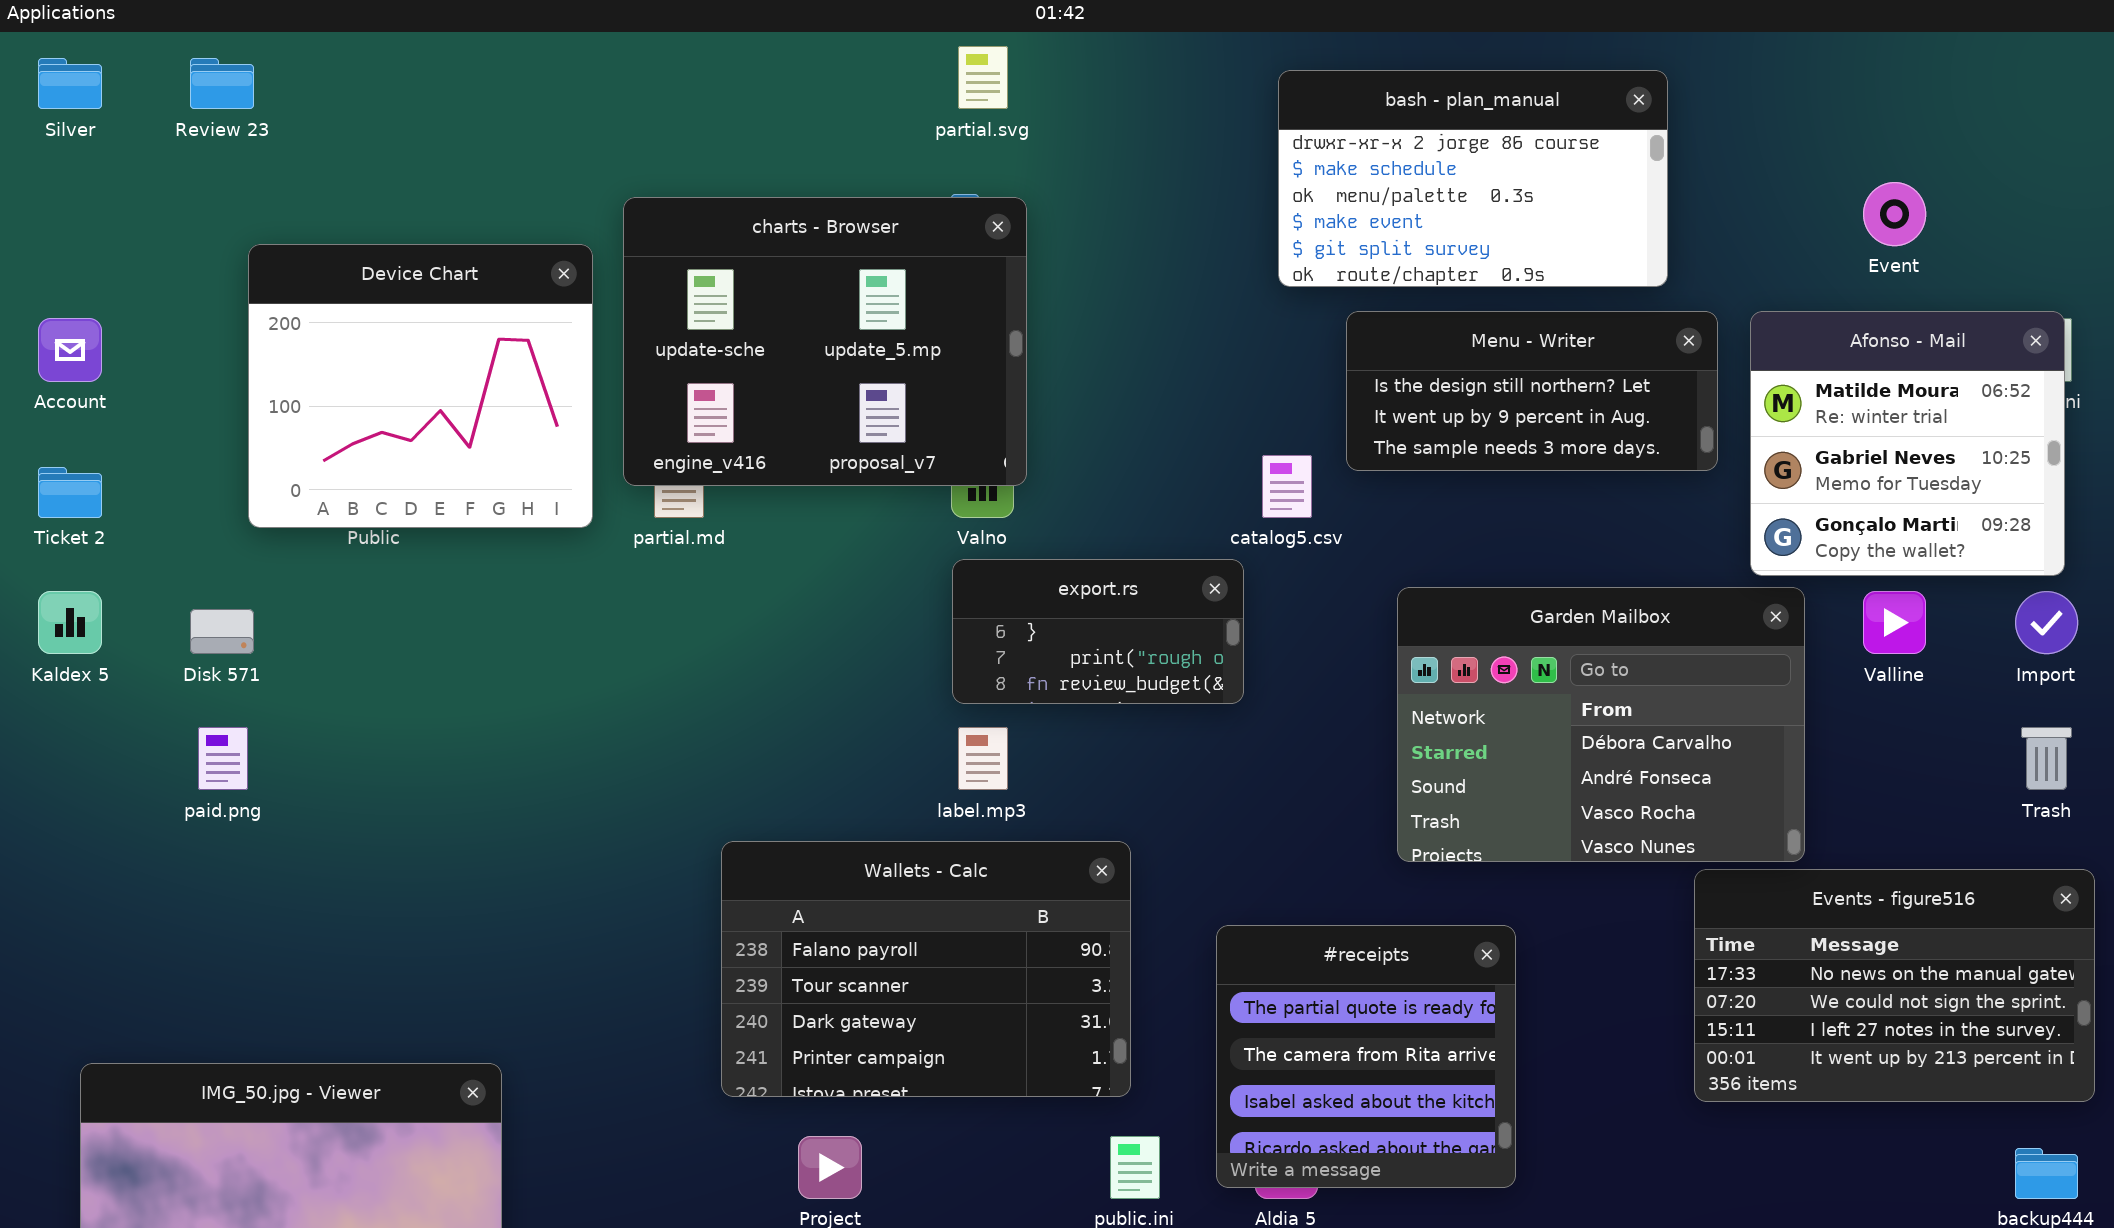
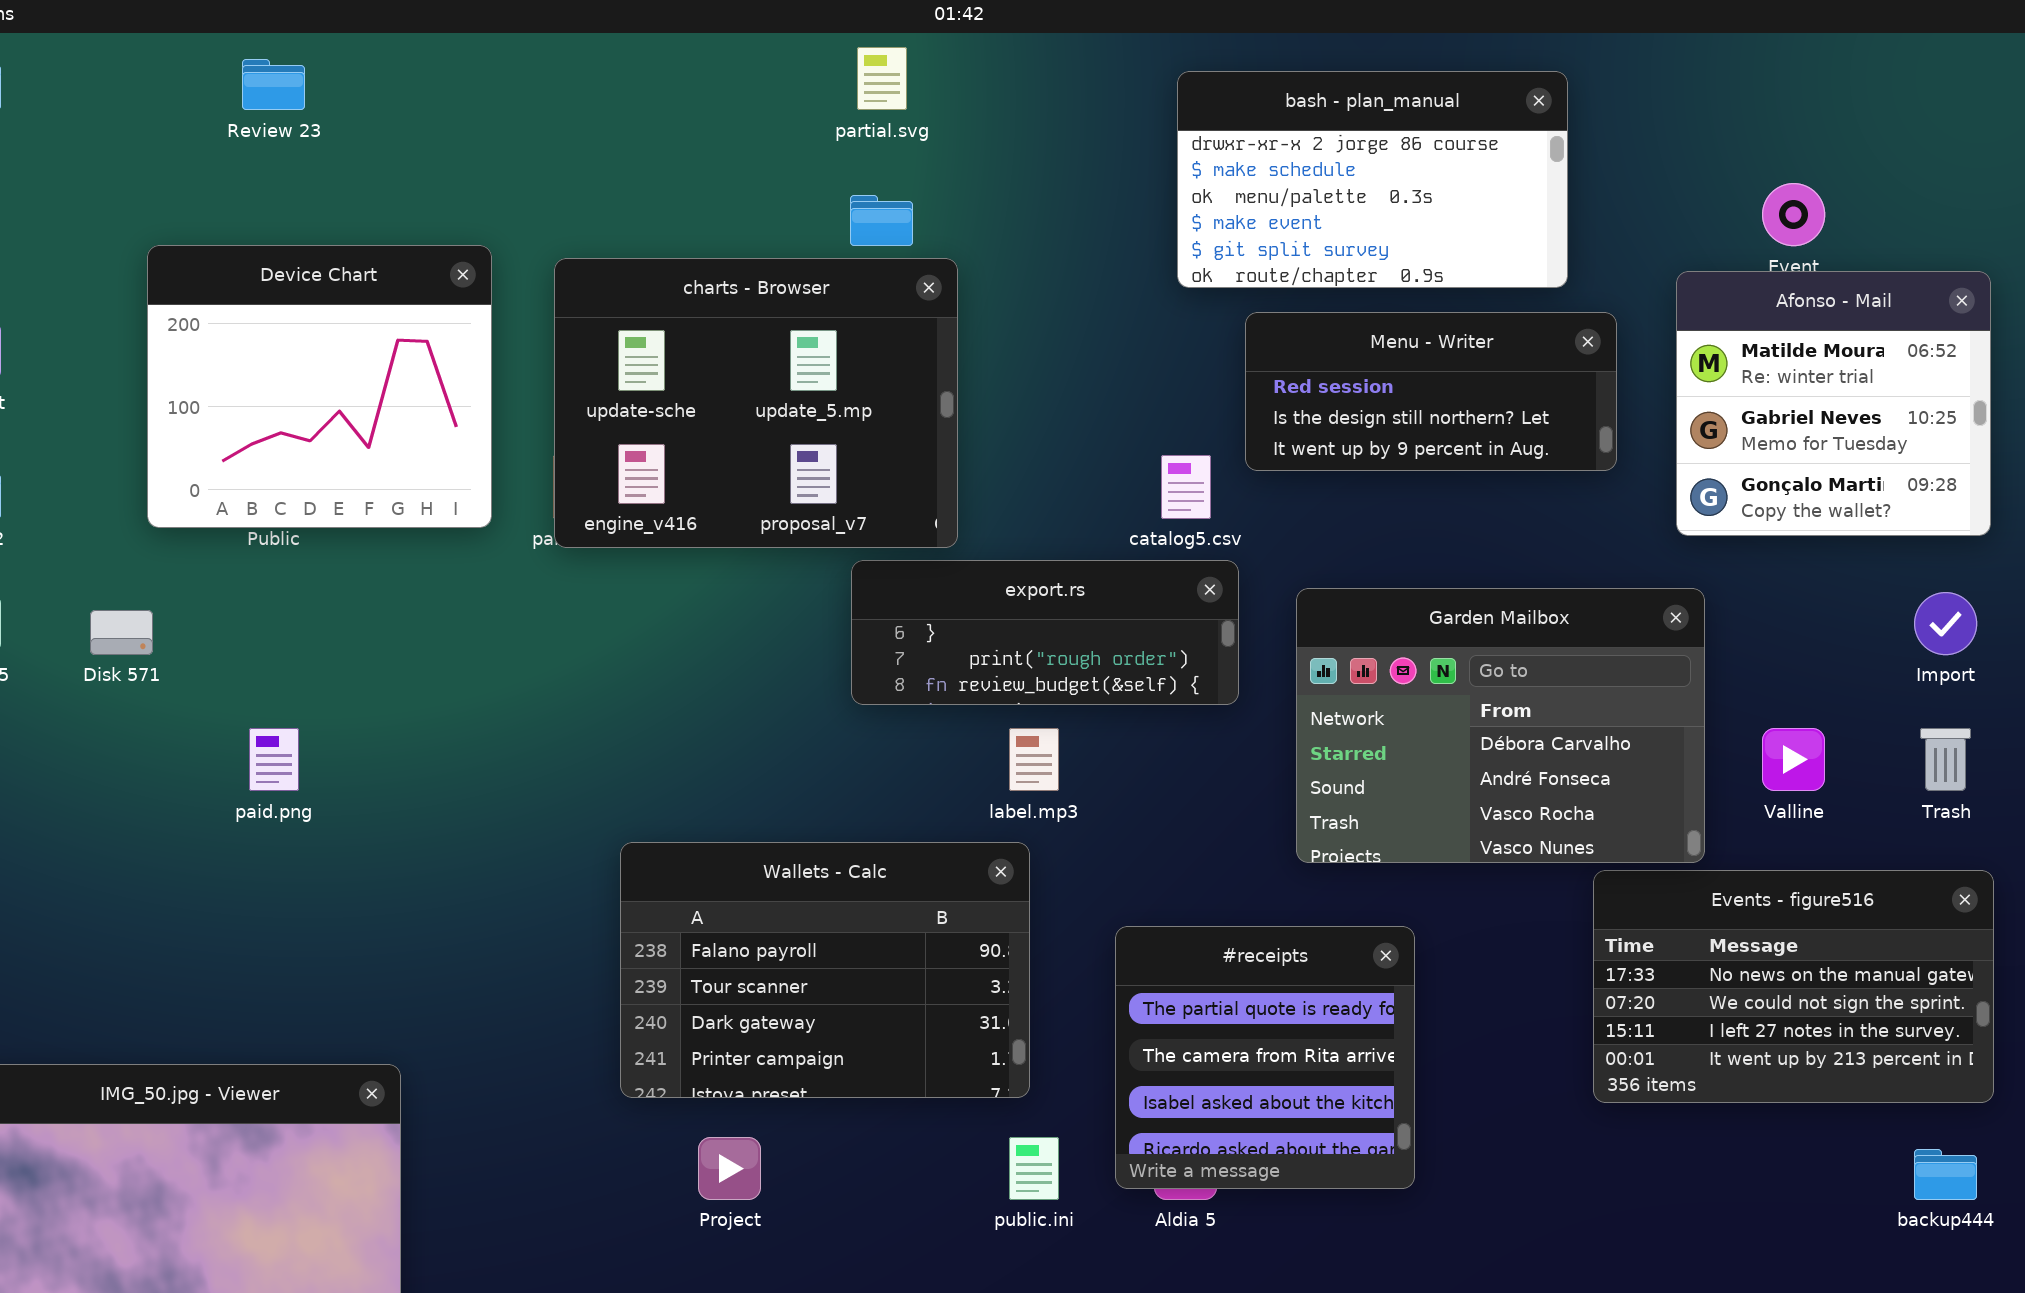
Review 23: [190,58,254,109] -> [242,59,305,110], moved
charts - Browser: [623,197,1027,486] -> [554,258,958,548], moved
Menu - Writer: [1346,311,1718,471] -> [1245,312,1617,471], scrolled up 1 row
Afonso - Mail: [1750,311,2065,576] -> [1676,271,1991,536], moved
export.rs: [952,559,1244,704] -> [851,560,1239,705], resized
Valline: [1863,591,1926,654] -> [1762,728,1825,791], moved
paid.png: [198,727,248,790] -> [249,728,299,791], moved
label.mp3: [958,727,1008,790] -> [1009,728,1059,791], moved

